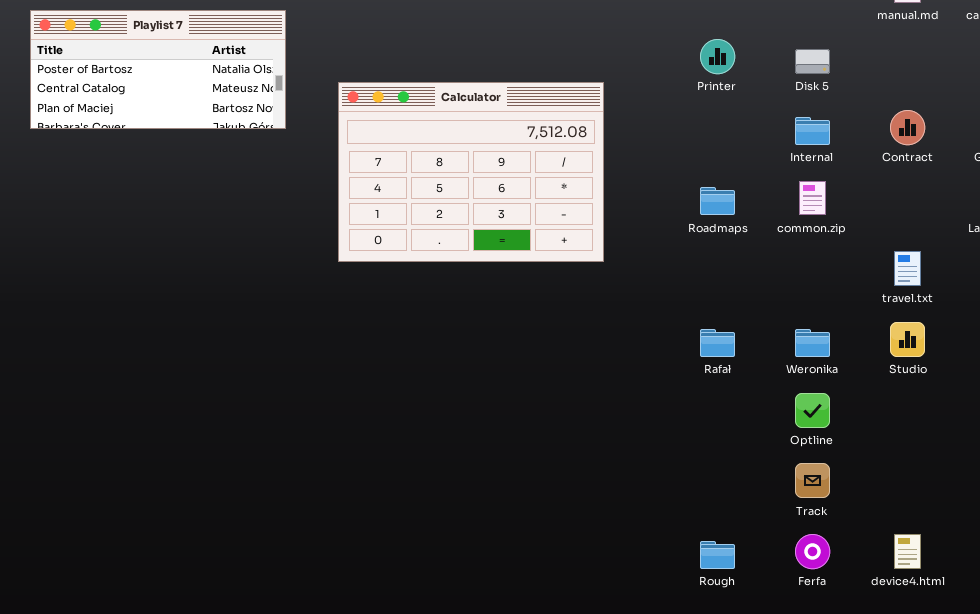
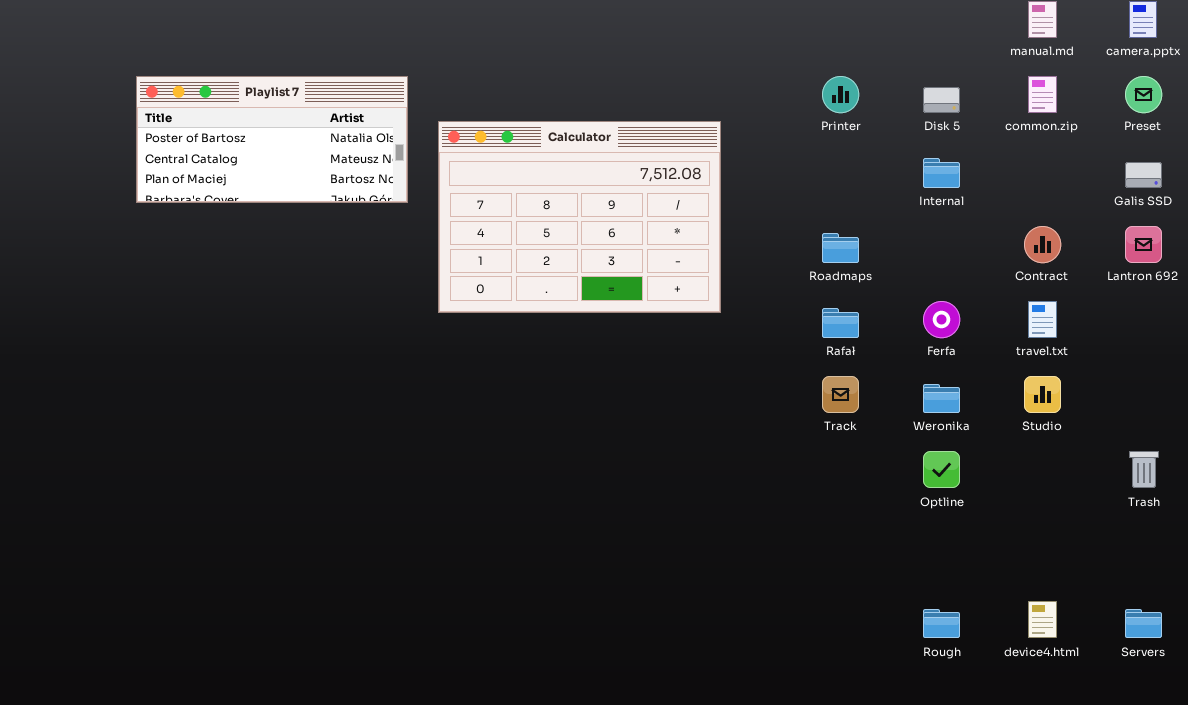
Playlist 7: [30,10,286,129] -> [136,76,408,203], moved
Contract: [890,110,925,145] -> [1024,226,1061,263], moved
common.zip: [799,181,826,215] -> [1028,76,1057,113], moved
Rafał: [700,329,735,357] -> [822,308,859,338], moved
Track: [795,463,830,498] -> [822,376,859,413], moved
Ferfa: [795,534,830,569] -> [923,301,960,338], moved
Rough: [700,541,735,569] -> [923,609,960,638], moved

